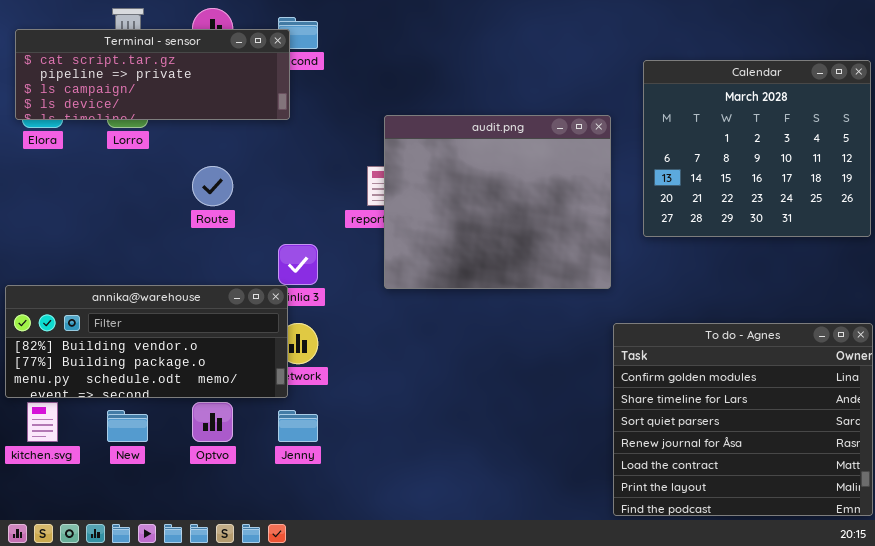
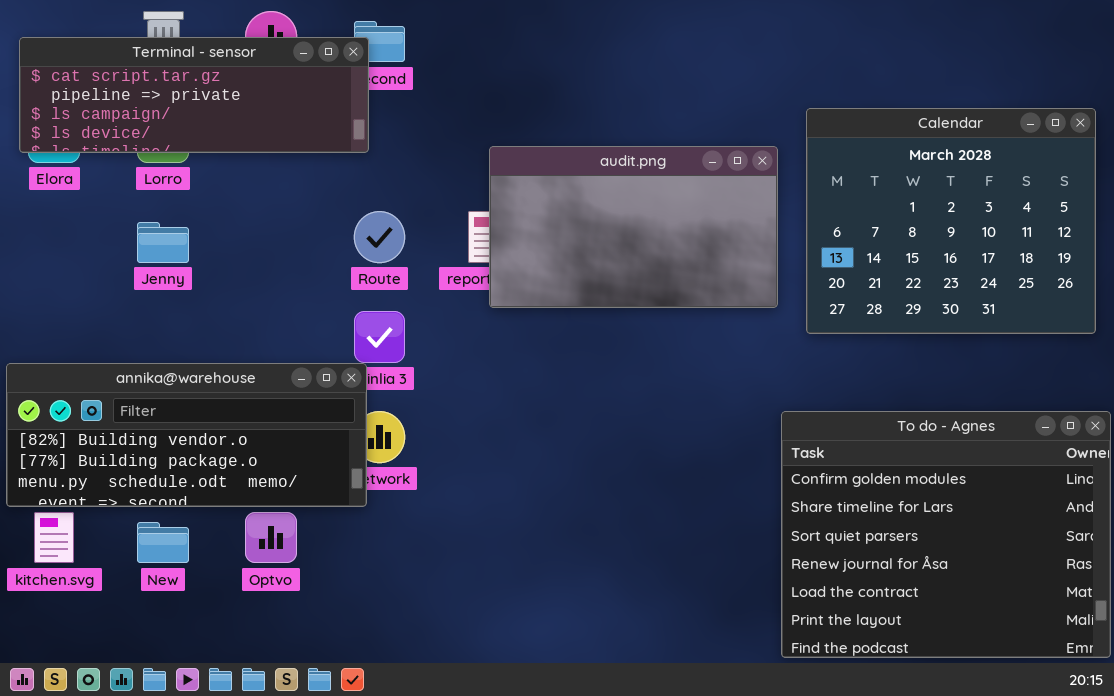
Calendar: [643,60,871,237] -> [806,108,1096,334], moved
audit.png: [384,115,611,289] -> [489,146,778,308], resized
Route: [192,166,233,206] -> [354,211,405,263], moved
Jenny: [278,410,318,442] -> [137,222,189,263], moved

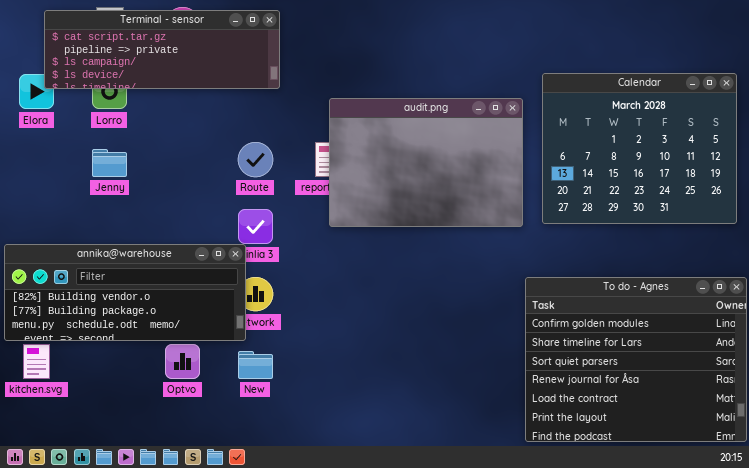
Terminal - sensor: [19,37,369,153] -> [44,10,280,89], moved
audit.png: [489,146,778,308] -> [329,98,523,227], resized
New: [137,522,189,563] -> [238,351,273,379], moved

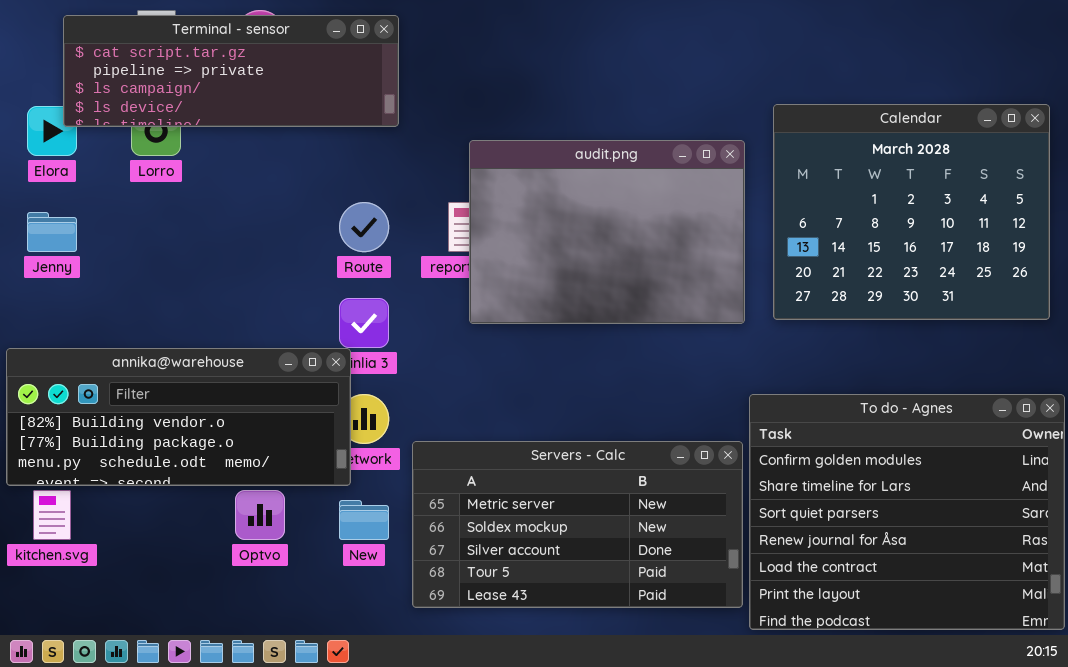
Jenny: [92,149,127,177] -> [27,212,77,252], moved
Servers - Calc: none -> [412,441,743,608], opened

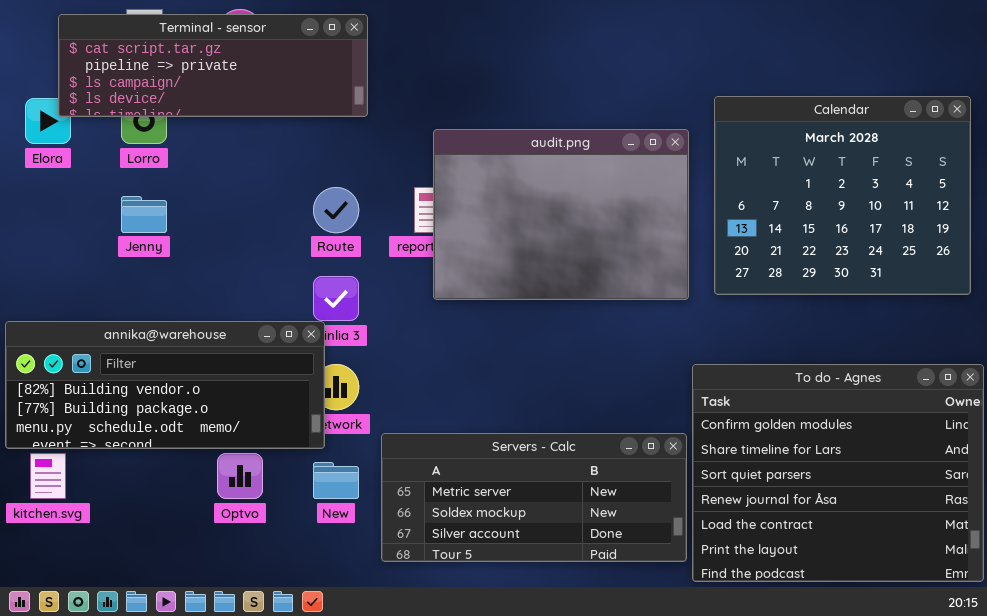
Jenny: [27,212,77,252] -> [121,196,167,233], moved
Servers - Calc: [412,441,743,608] -> [381,433,687,562], resized

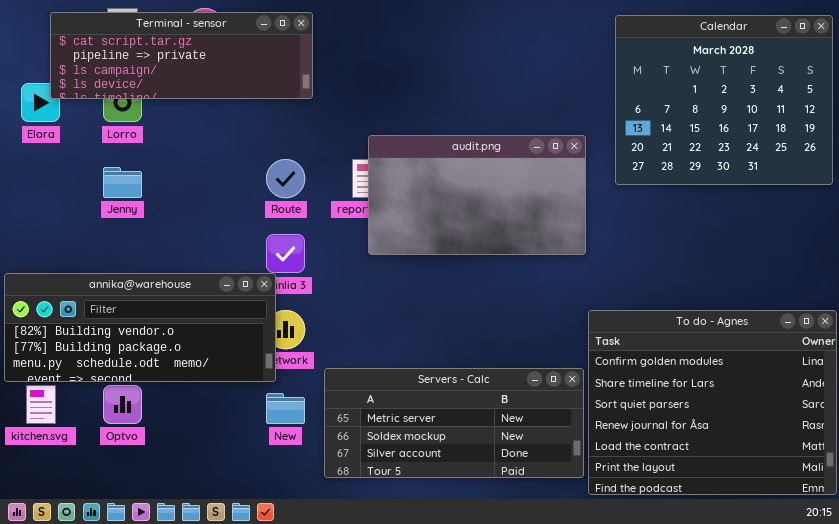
Calendar: [714,96,971,295] -> [615,15,833,185], moved
audit.png: [433,129,689,300] -> [368,135,586,255], resized
Optvo: [217,453,263,499] -> [103,385,142,424], moved

